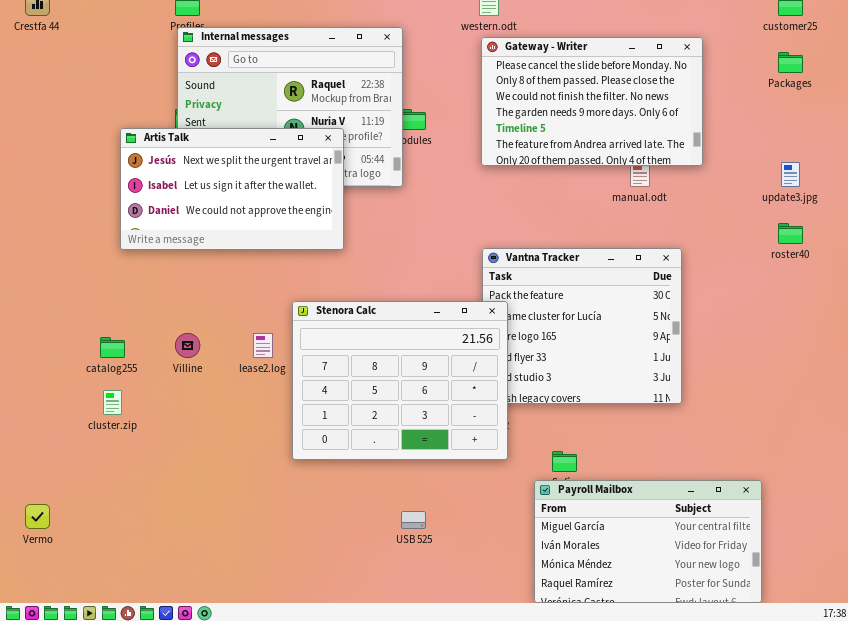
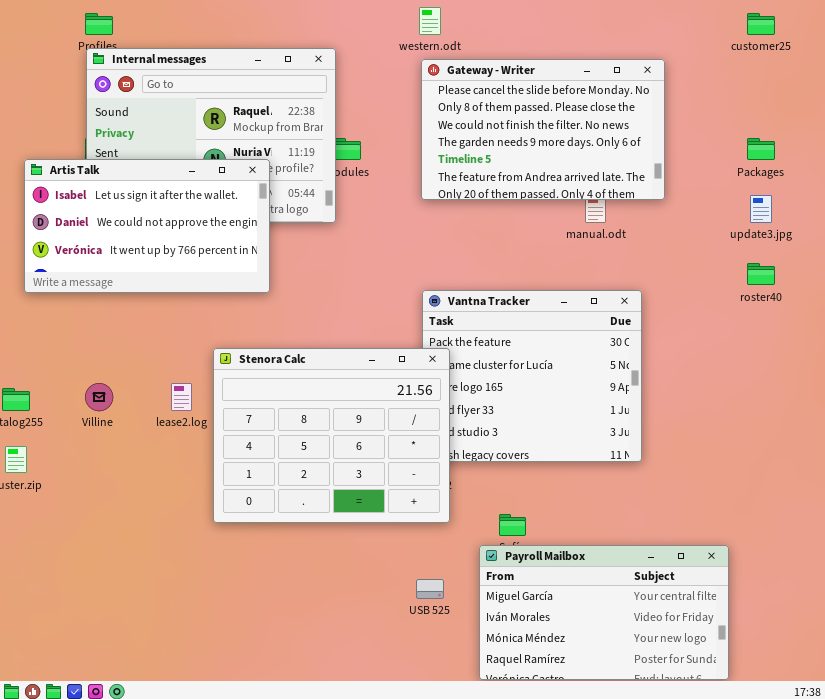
Packages: [778,52,803,73] -> [747,138,775,160], moved
Artis Talk: [120,128,344,250] -> [24,159,270,293], scrolled down 1 row
USB 525: [401,511,426,529] -> [416,579,444,599], moved

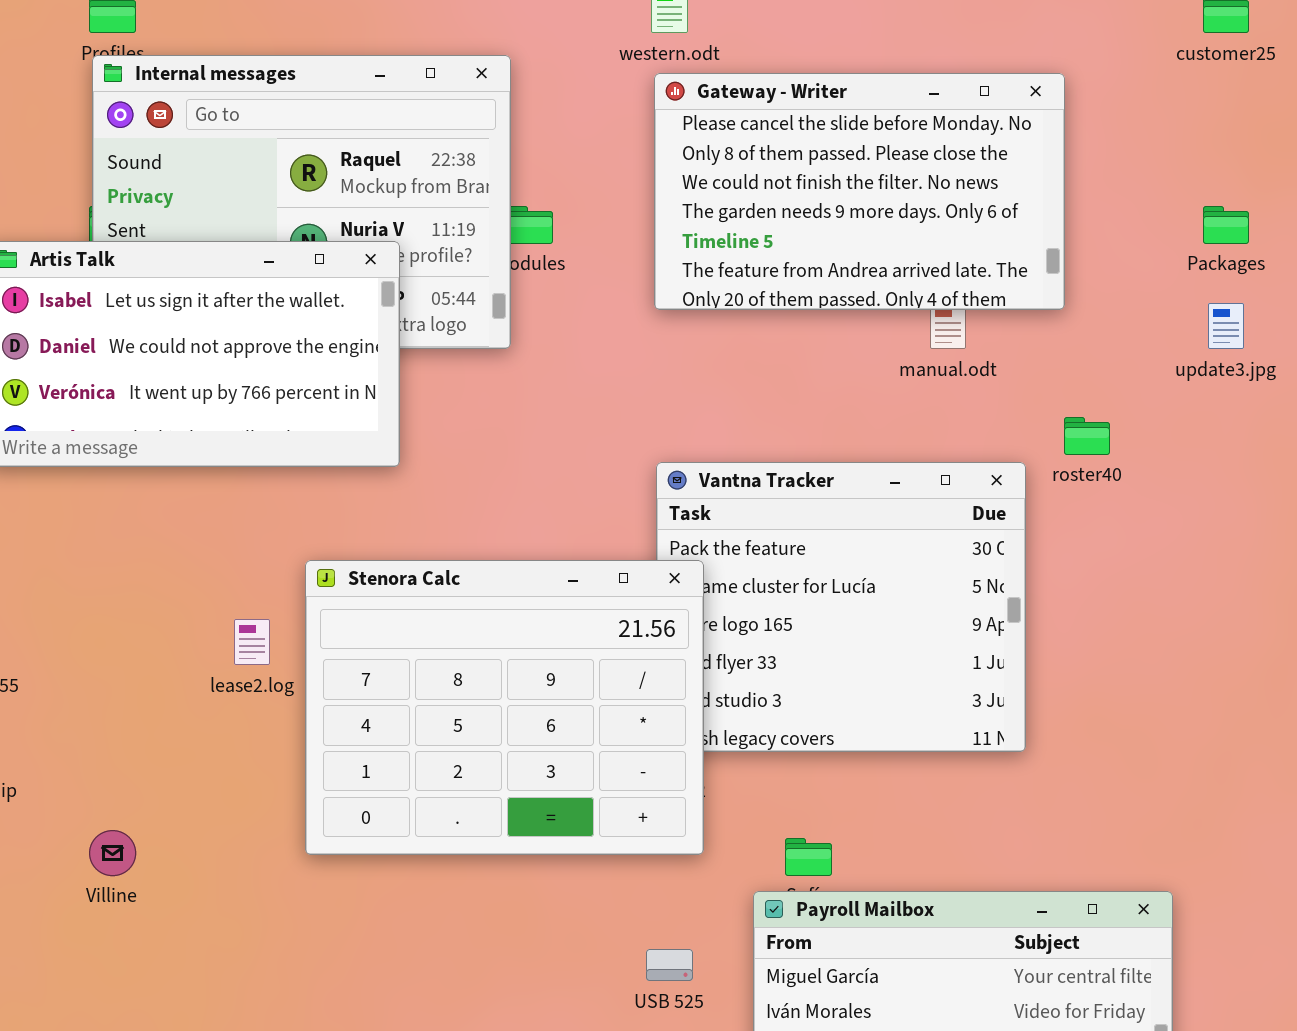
roster40: [747,263,775,285] -> [1064,417,1110,455], moved
Villine: [85,383,113,411] -> [89,830,136,876], moved

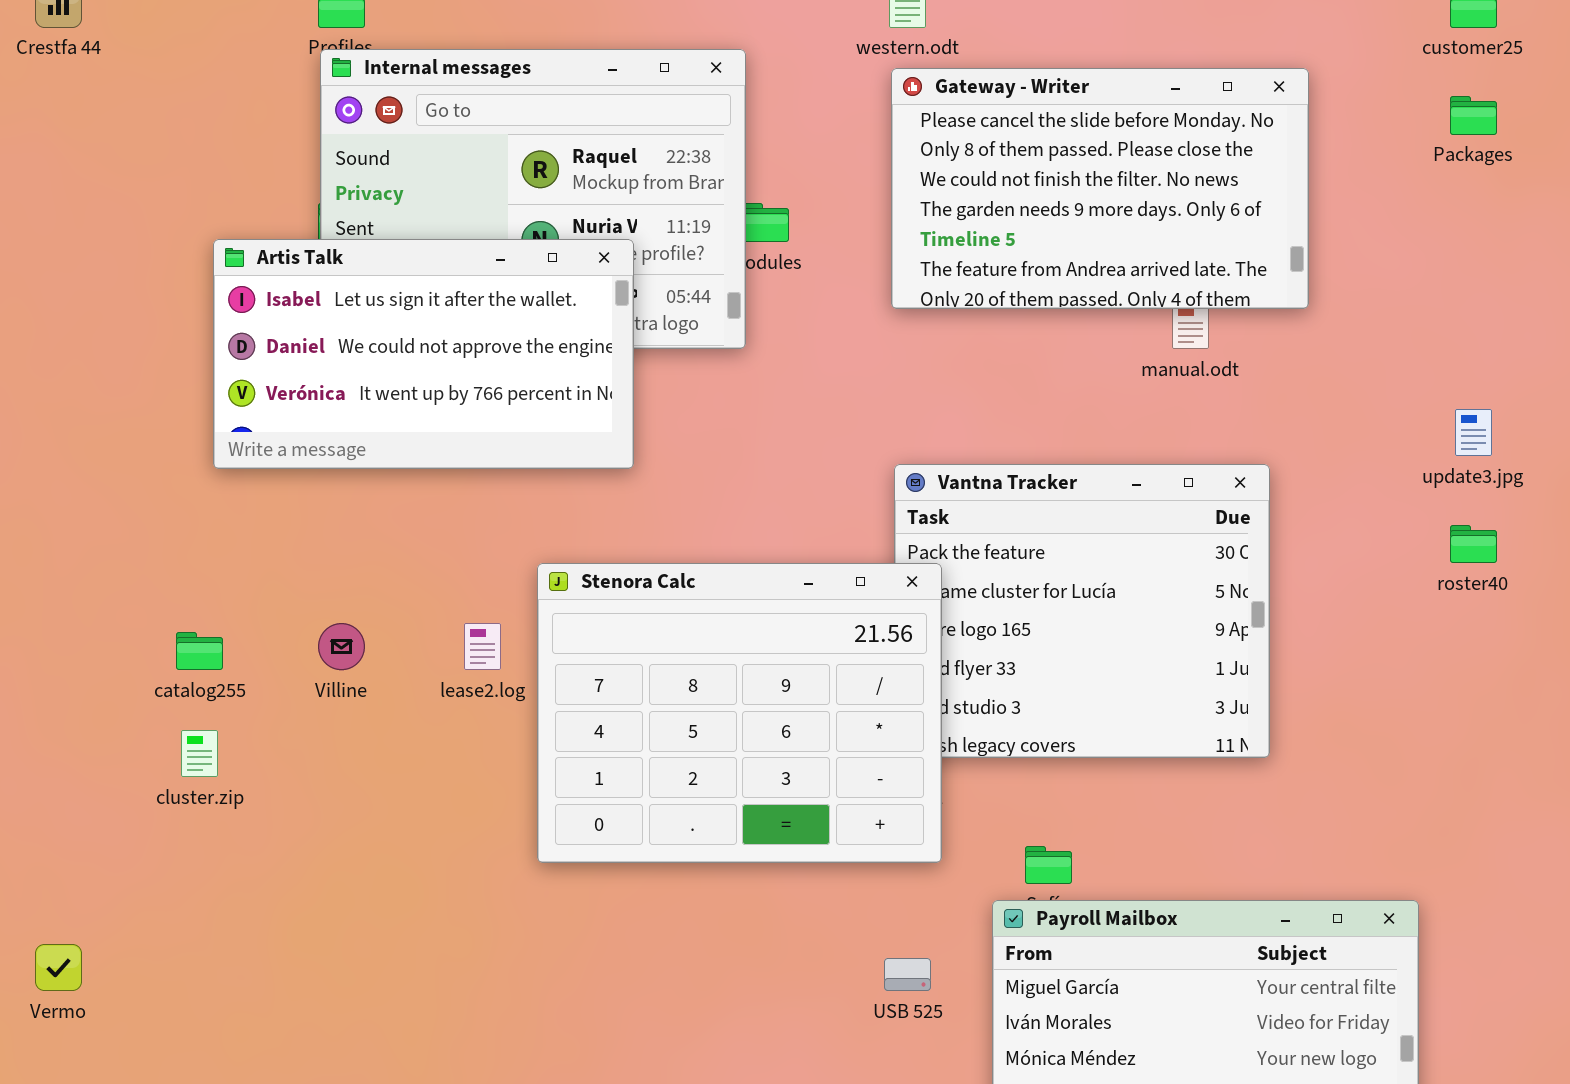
Packages: [1203,206,1249,244] -> [1450,96,1497,135], moved
update3.jpg: [1208,303,1244,349] -> [1455,409,1492,456], moved
roster40: [1064,417,1110,455] -> [1450,525,1497,563], moved
Villine: [89,830,136,876] -> [318,623,365,670], moved

